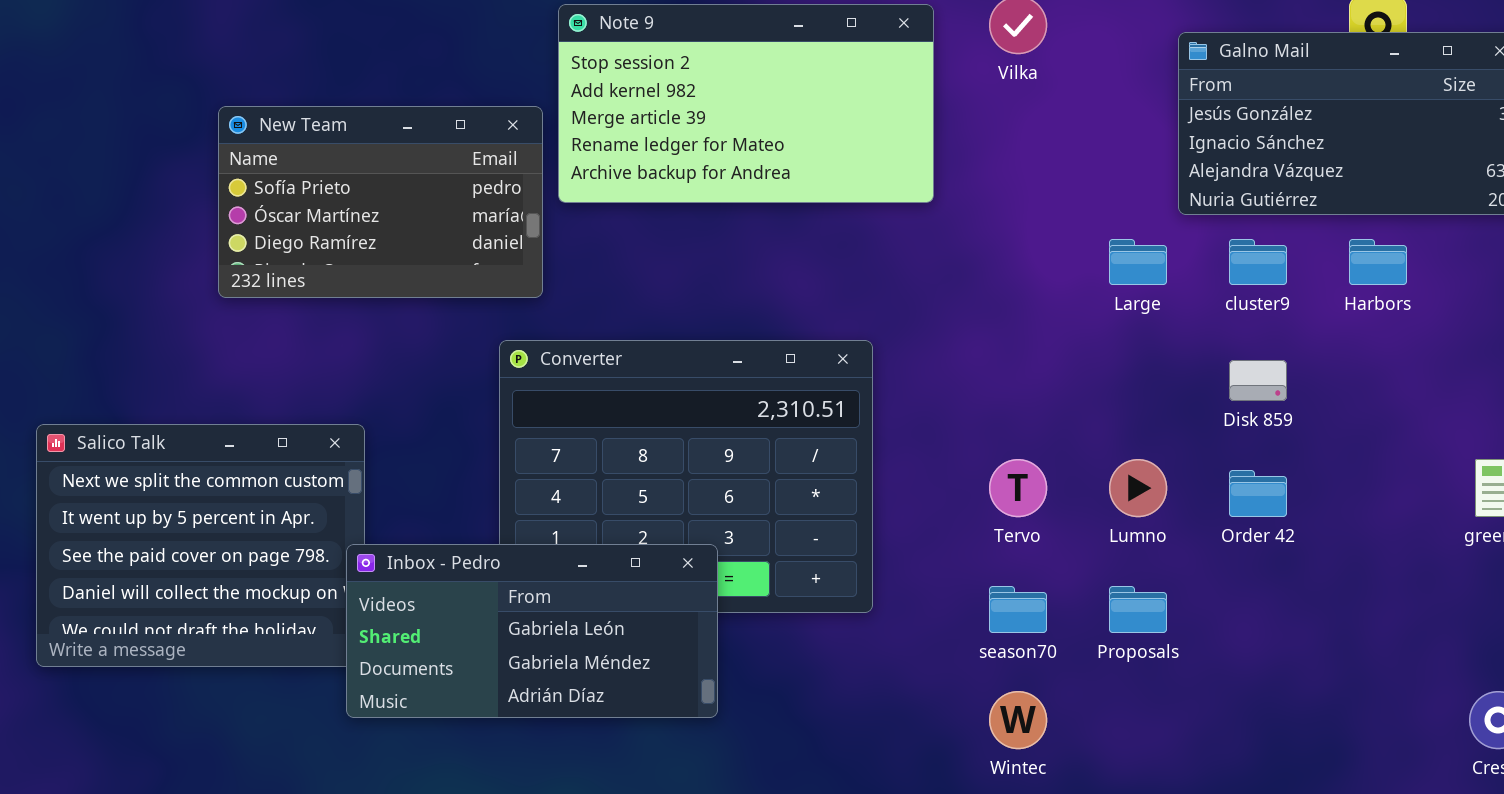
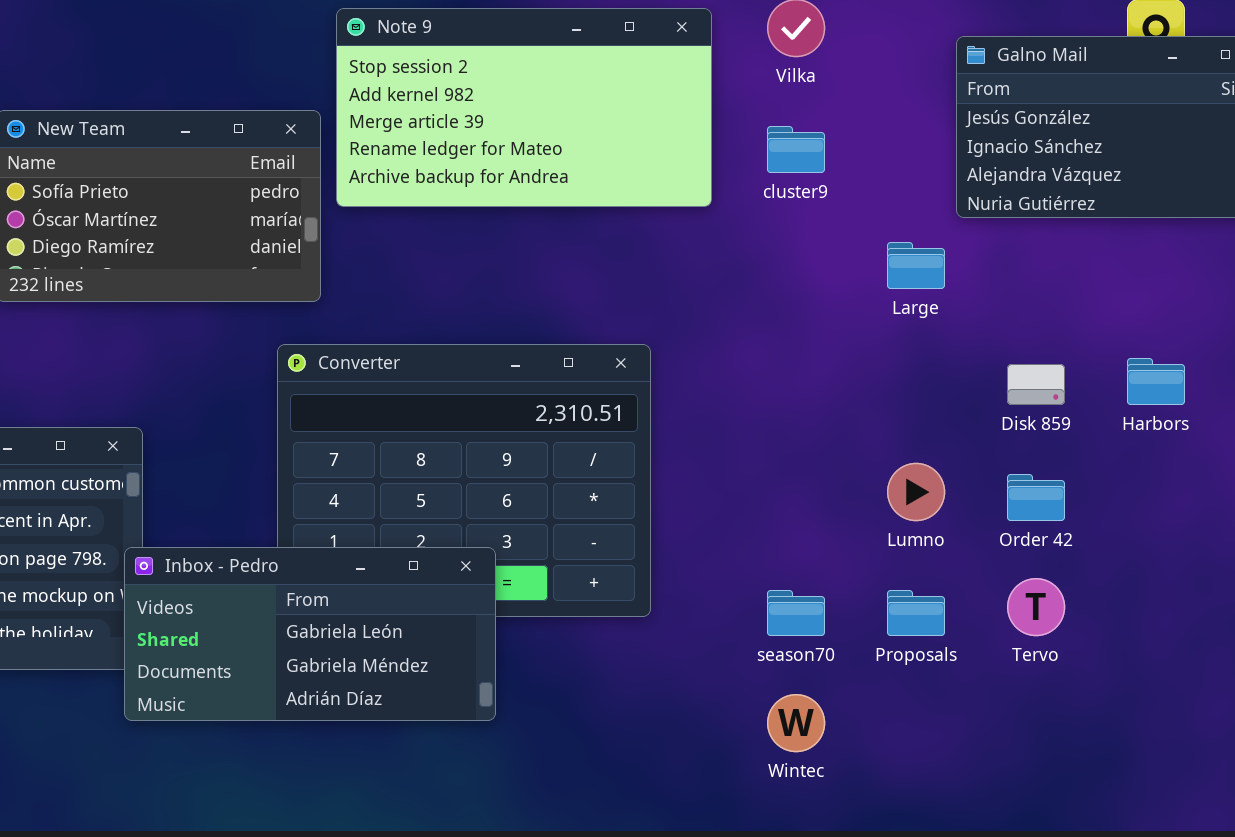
cluster9: [1229,239,1287,285] -> [767,126,825,173], moved
Harbors: [1349,239,1407,285] -> [1127,358,1185,405], moved
Tervo: [989,459,1047,517] -> [1007,578,1065,636], moved

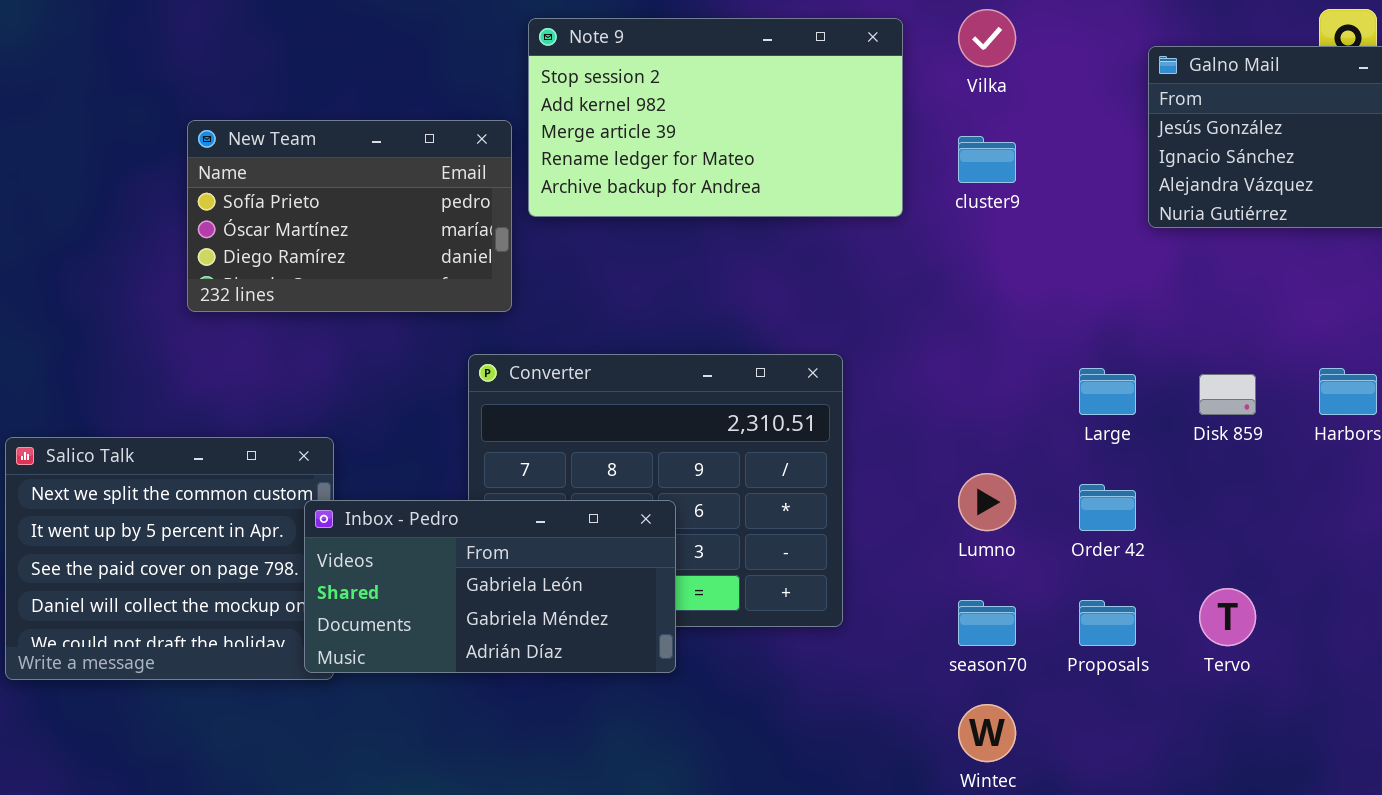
Large: [887,242,945,289] -> [1079,368,1136,415], moved
Lumno: [887,463,945,521] -> [958,473,1016,531], moved
Order 42: [1007,474,1065,521] -> [1079,484,1136,531], moved
Inbox - Pedro: [124,547,496,721] -> [304,500,676,673], moved

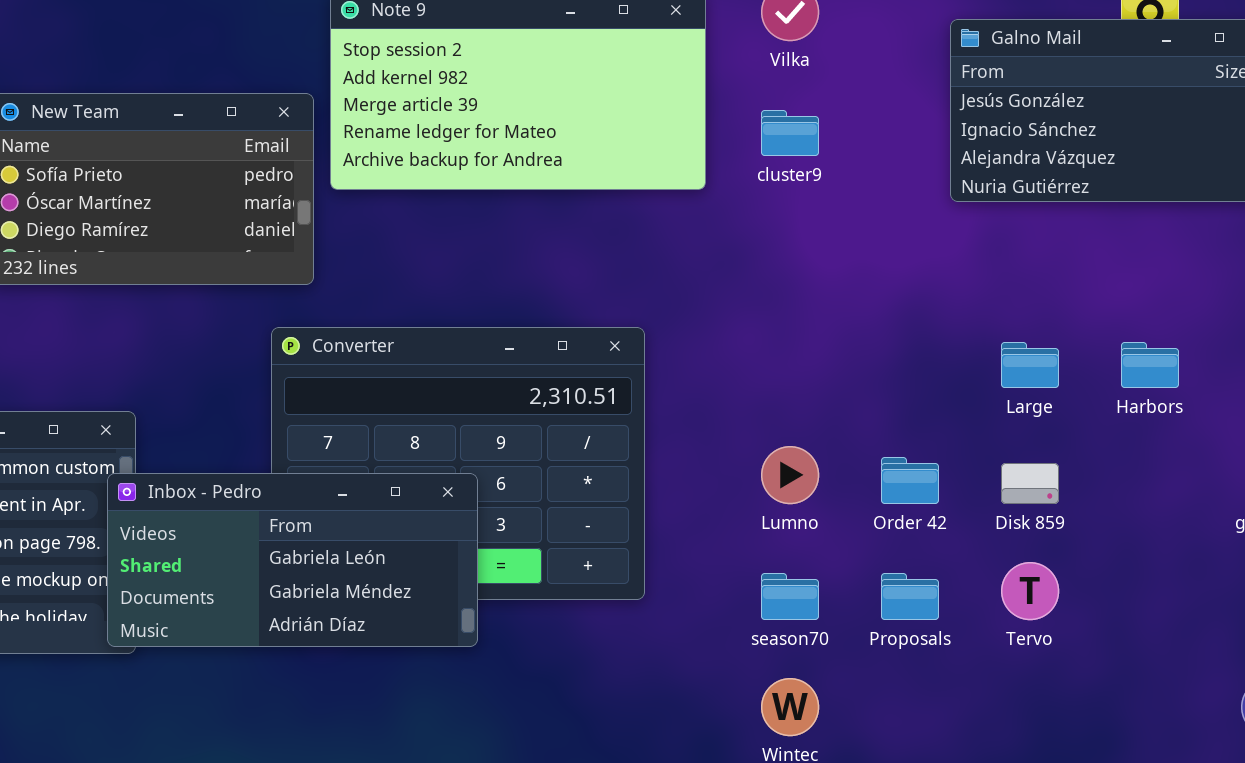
Large: [1079,368,1136,415] -> [1001,342,1059,388], moved
Disk 859: [1199,374,1256,415] -> [1001,463,1059,504], moved

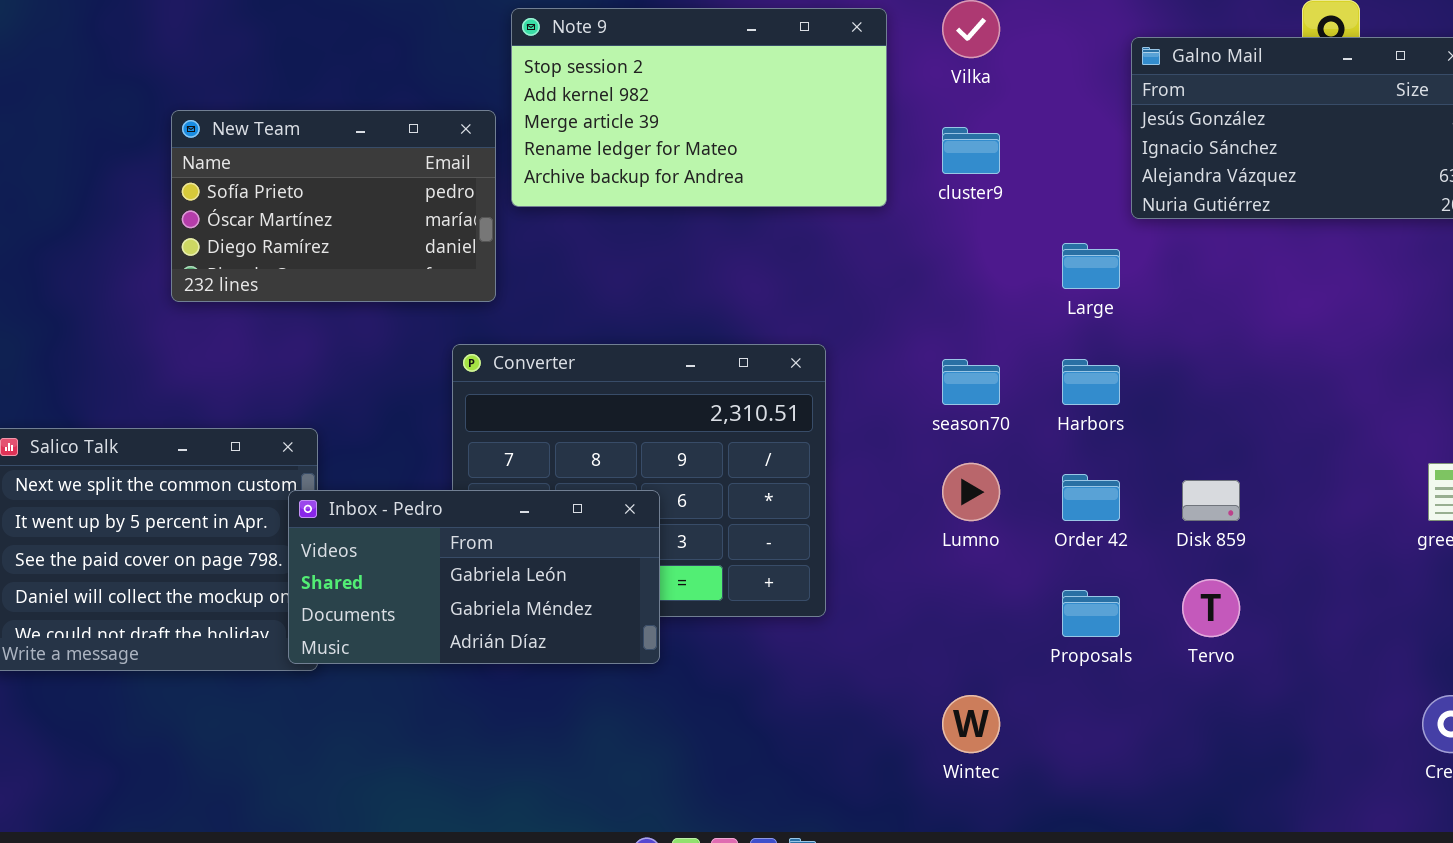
Large: [1001,342,1059,388] -> [1062,243,1120,289], moved
Harbors: [1121,342,1179,388] -> [1062,359,1120,405], moved
season70: [761,573,819,620] -> [942,359,1000,405], moved

